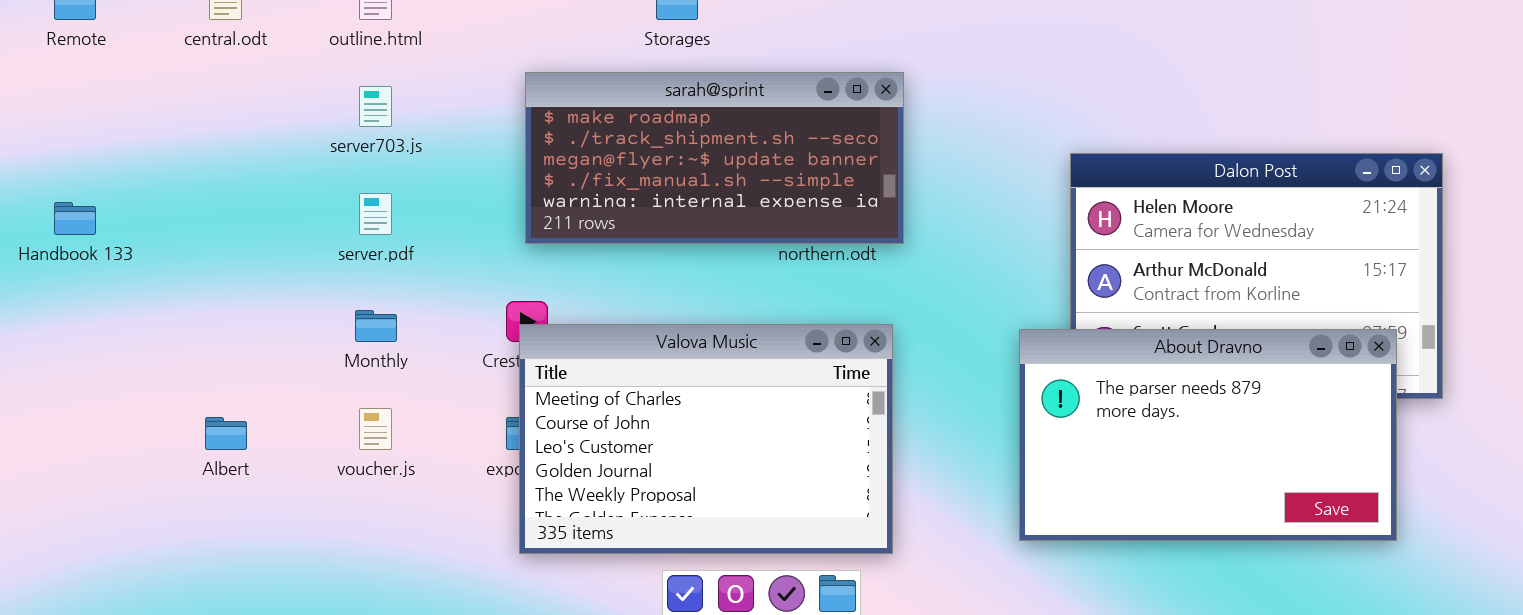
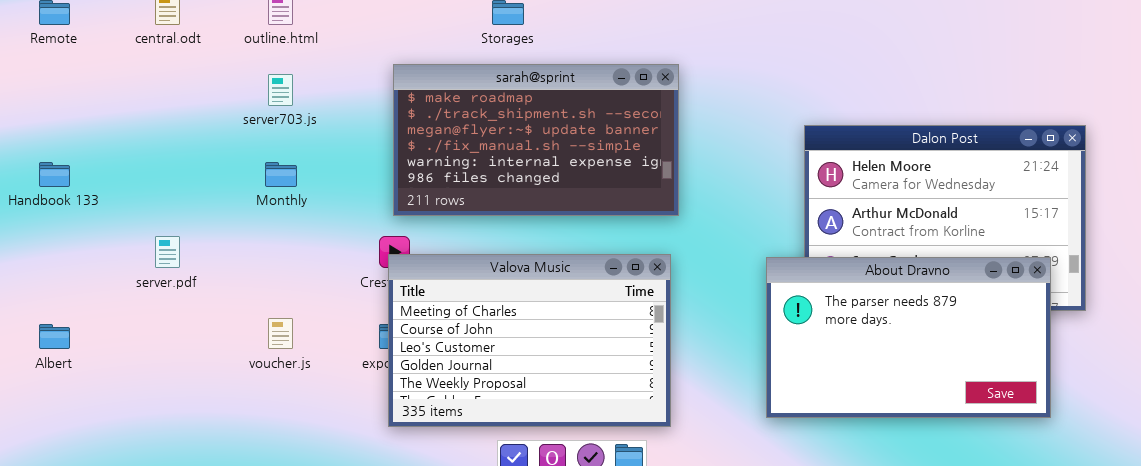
sarah@sprint: [525,72,904,244] -> [393,64,679,216], resized
server.pdf: [359,193,392,235] -> [155,236,180,268], moved
Monthly: [355,310,397,342] -> [265,162,297,187], moved
Albert: [205,417,247,450] -> [39,324,70,349], moved

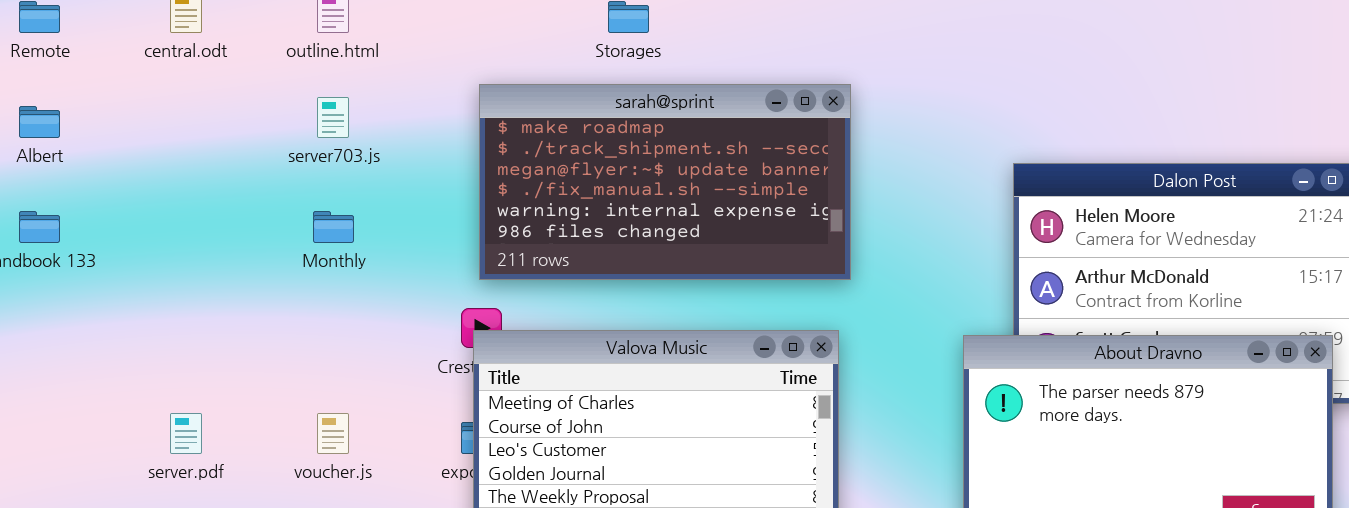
server.pdf: [155,236,180,268] -> [170,413,202,454], moved
Albert: [39,324,70,349] -> [19,106,60,138], moved

